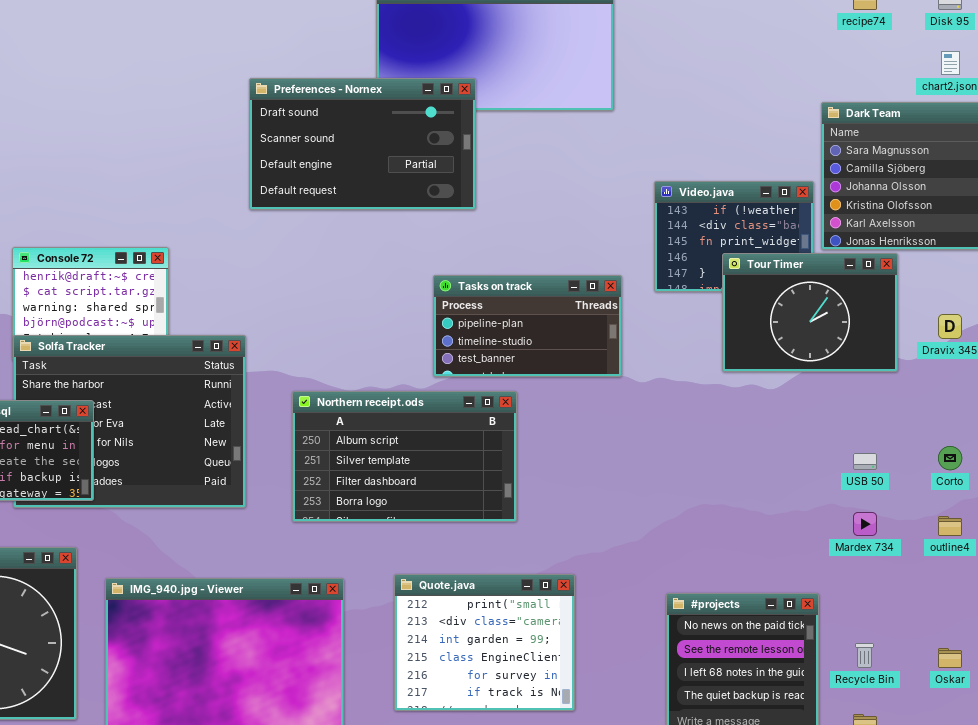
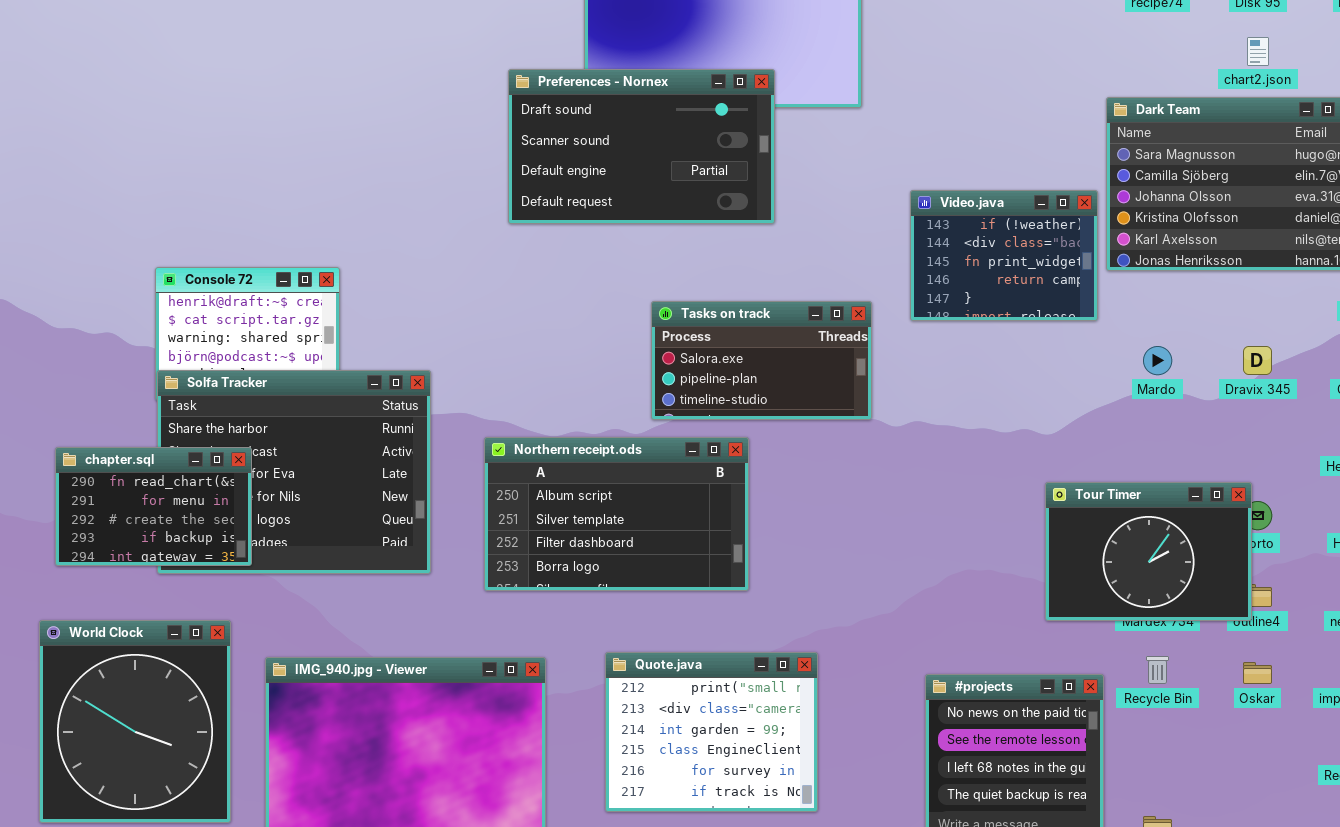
Preferences - Nornex: [249,78,476,210] -> [508,69,775,224], moved
Tour Timer: [722,253,898,372] -> [1045,482,1252,621], moved
Tasks on track: [433,275,622,377] -> [651,301,872,420], scrolled up 1 row
Recycle Bin: [855,643,874,668] -> [1146,656,1169,684], moved
Oskar: [938,648,962,668] -> [1243,662,1272,684], moved

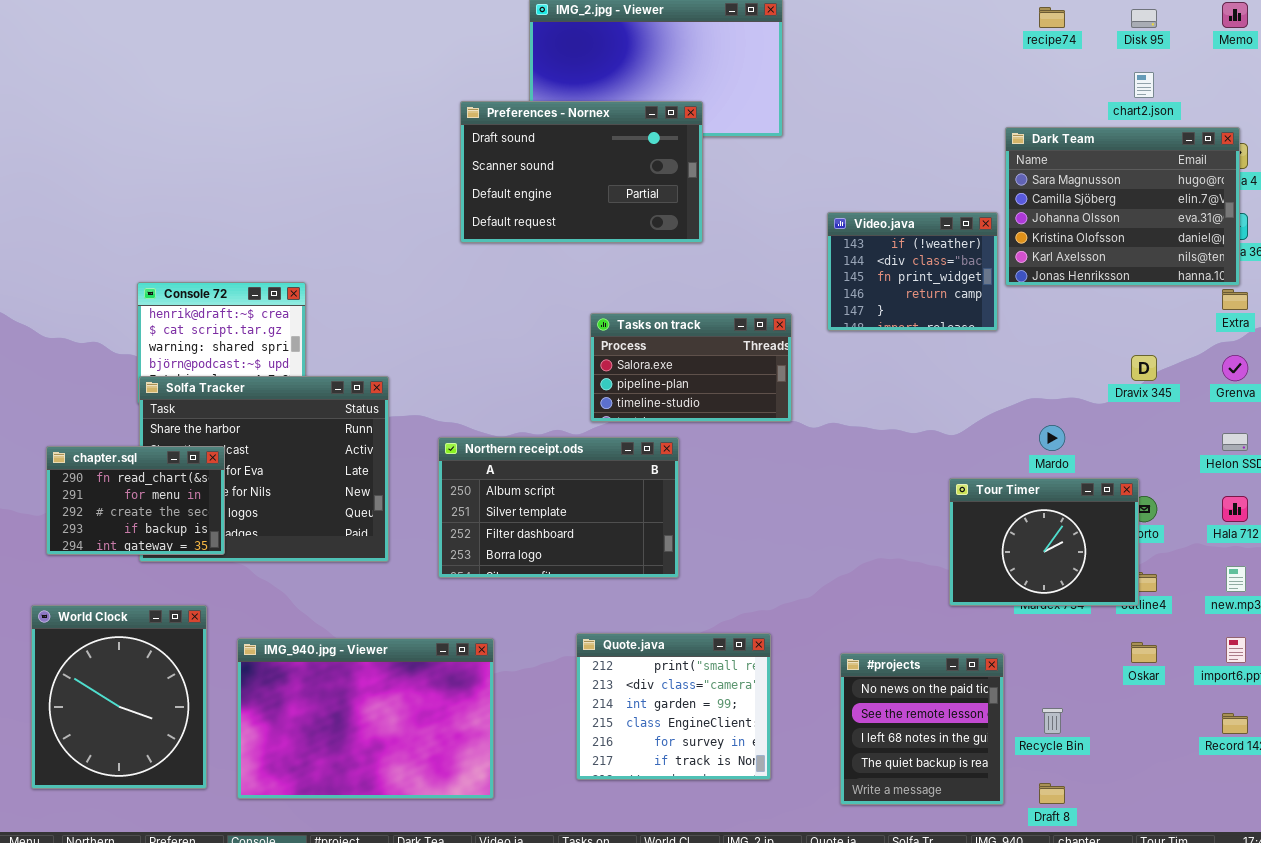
Mardo: [1143,346,1172,375] -> [1039,425,1065,451], moved
Quote.java: [605,652,818,812] -> [576,633,771,780], moved
Recycle Bin: [1146,656,1169,684] -> [1042,708,1063,734], moved

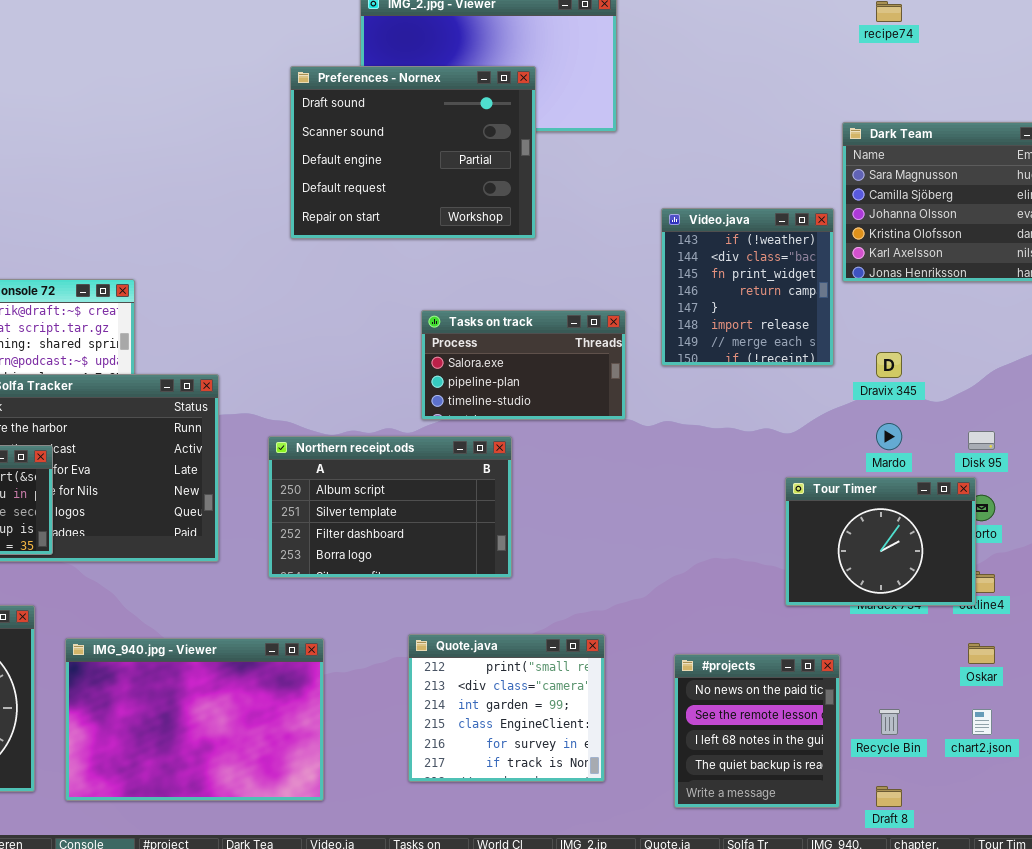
Disk 95: [1131,9,1157,28] -> [968,431,995,450], moved
chart2.json: [1134,72,1154,98] -> [972,709,992,735], moved
Preferences - Nornex: [460,101,703,243] -> [290,66,536,239], resized
Video.java: [827,212,998,331] -> [661,208,834,366], resized
Dravix 345: [1131,355,1157,381] -> [876,352,902,378], moved

